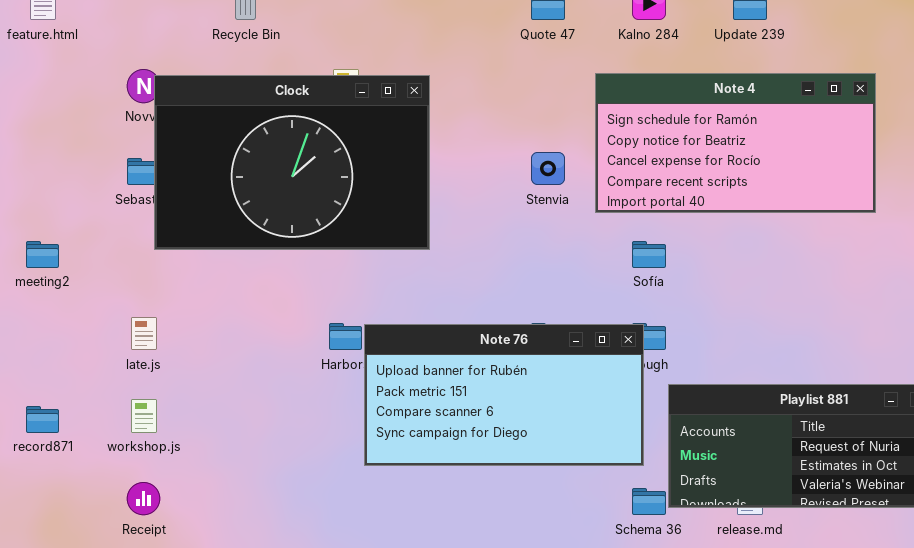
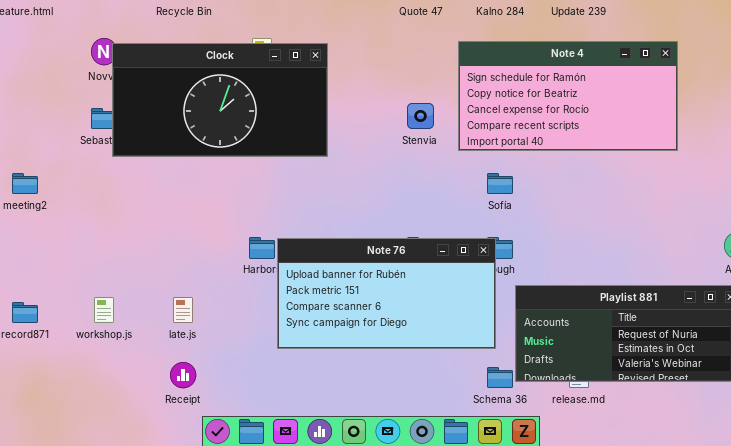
Clock: [154,75,430,250] -> [112,43,328,157], resized
late.js: [131,317,157,350] -> [173,297,193,323], moved
Receipt: [127,482,160,515] -> [170,362,196,388], moved

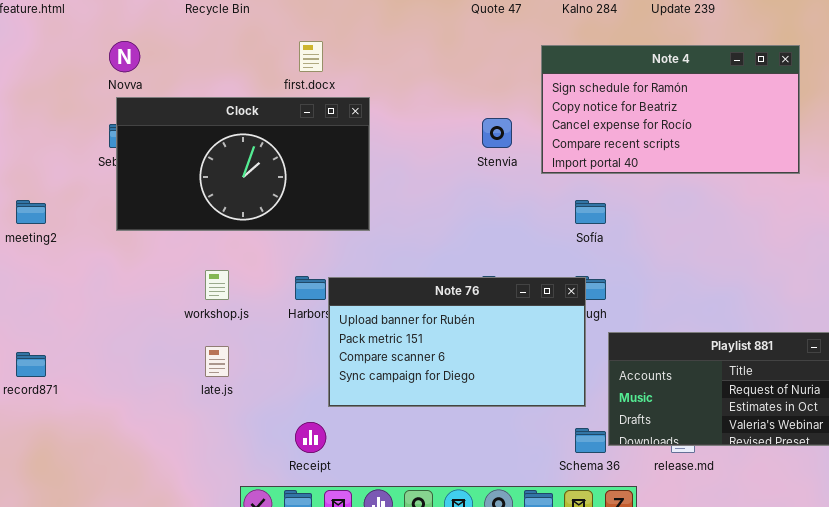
Clock: [112,43,328,157] -> [116,97,370,231], moved
workshop.js: [94,297,114,323] -> [205,270,229,300], moved
Receipt: [170,362,196,388] -> [295,422,326,453], moved

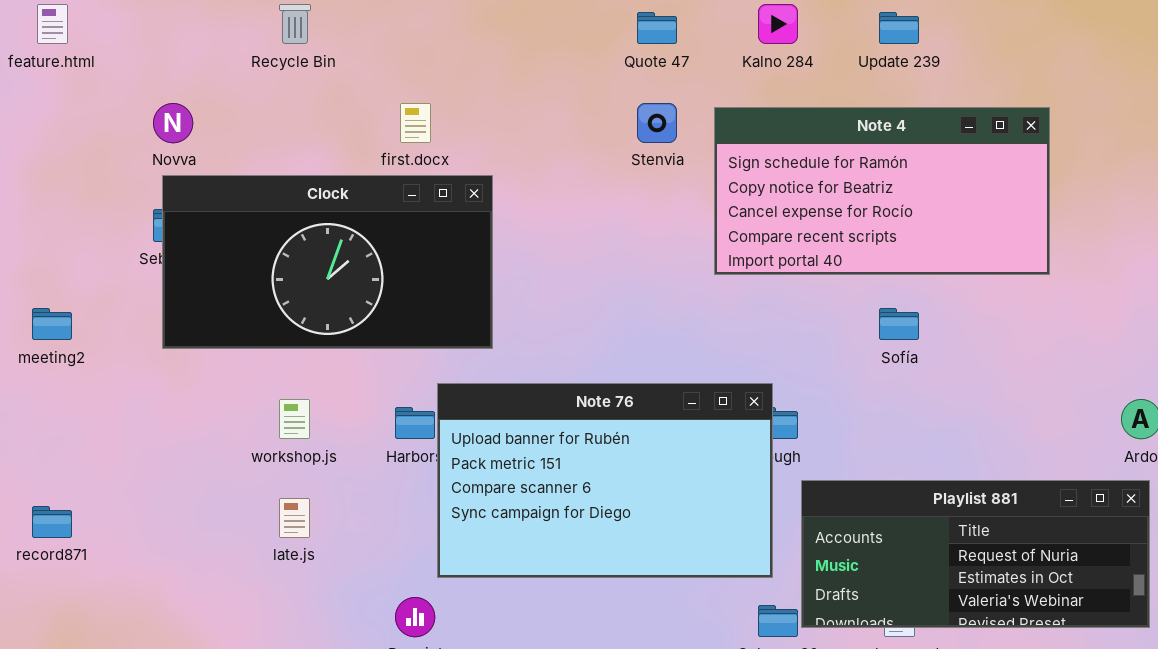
Stenvia: [482,118,512,148] -> [637,103,677,143], moved
Sofía: [575,200,606,224] -> [879,308,919,340], moved
Note 76: [328,277,586,407] -> [437,383,773,578], resized

